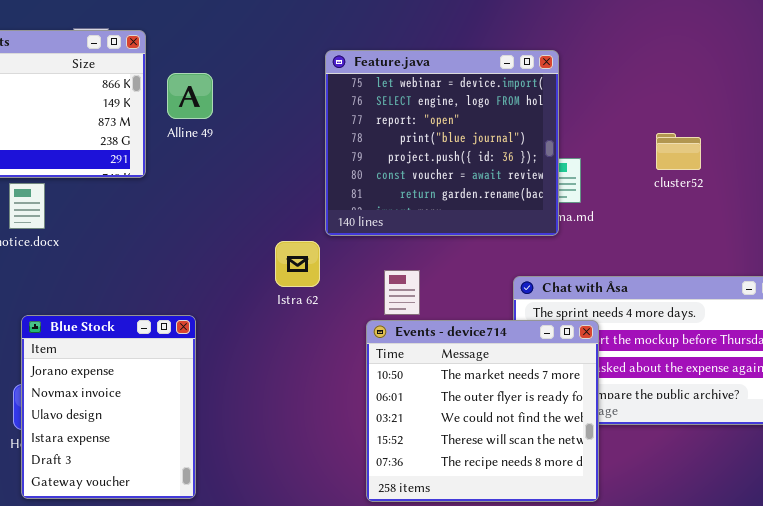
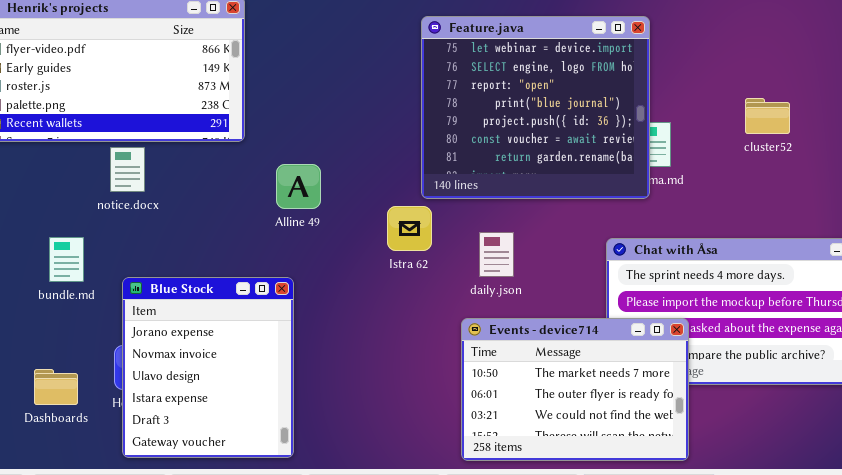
Alline 49: [167,73,213,119] -> [276,164,321,209], moved
Istra 62: [275,241,320,287] -> [387,206,432,251], moved
Events - device714: [366,320,599,502] -> [461,318,689,461], resized

